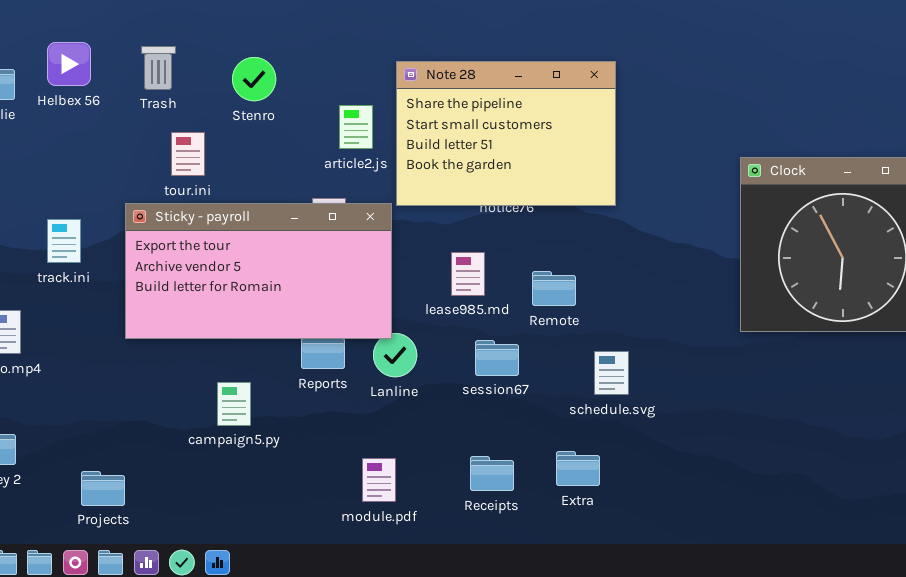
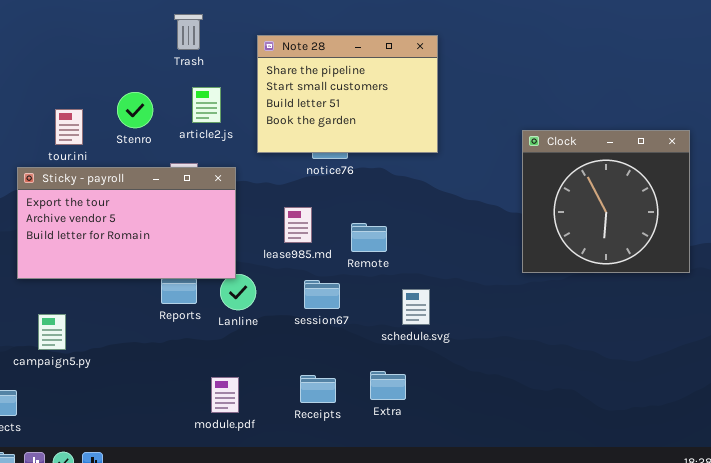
Trash: [141,46,176,90] -> [174,14,203,50], moved
Stenro: [232,57,276,101] -> [117,92,153,128], moved
Note 28: [396,61,616,206] -> [257,35,438,153], moved
campaign5.py: [217,382,251,426] -> [38,314,66,350], moved

